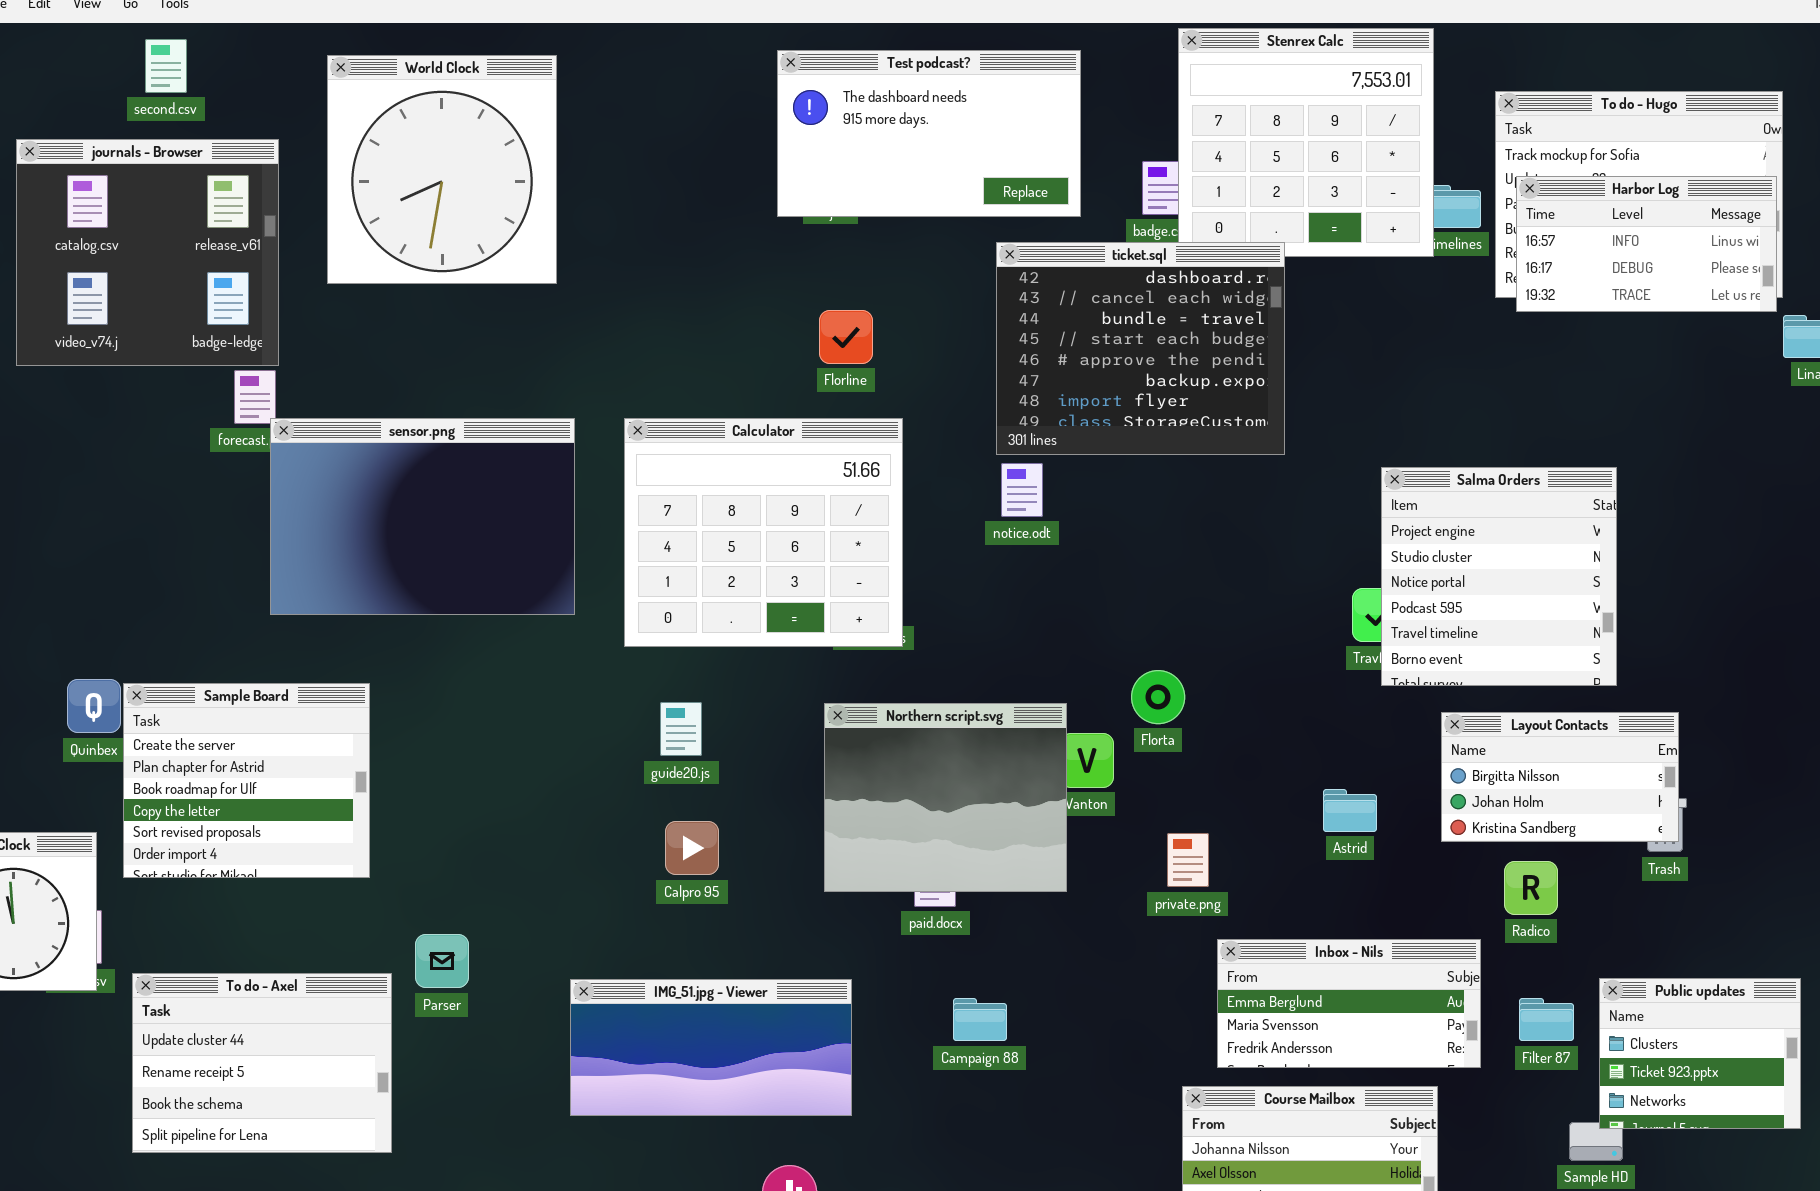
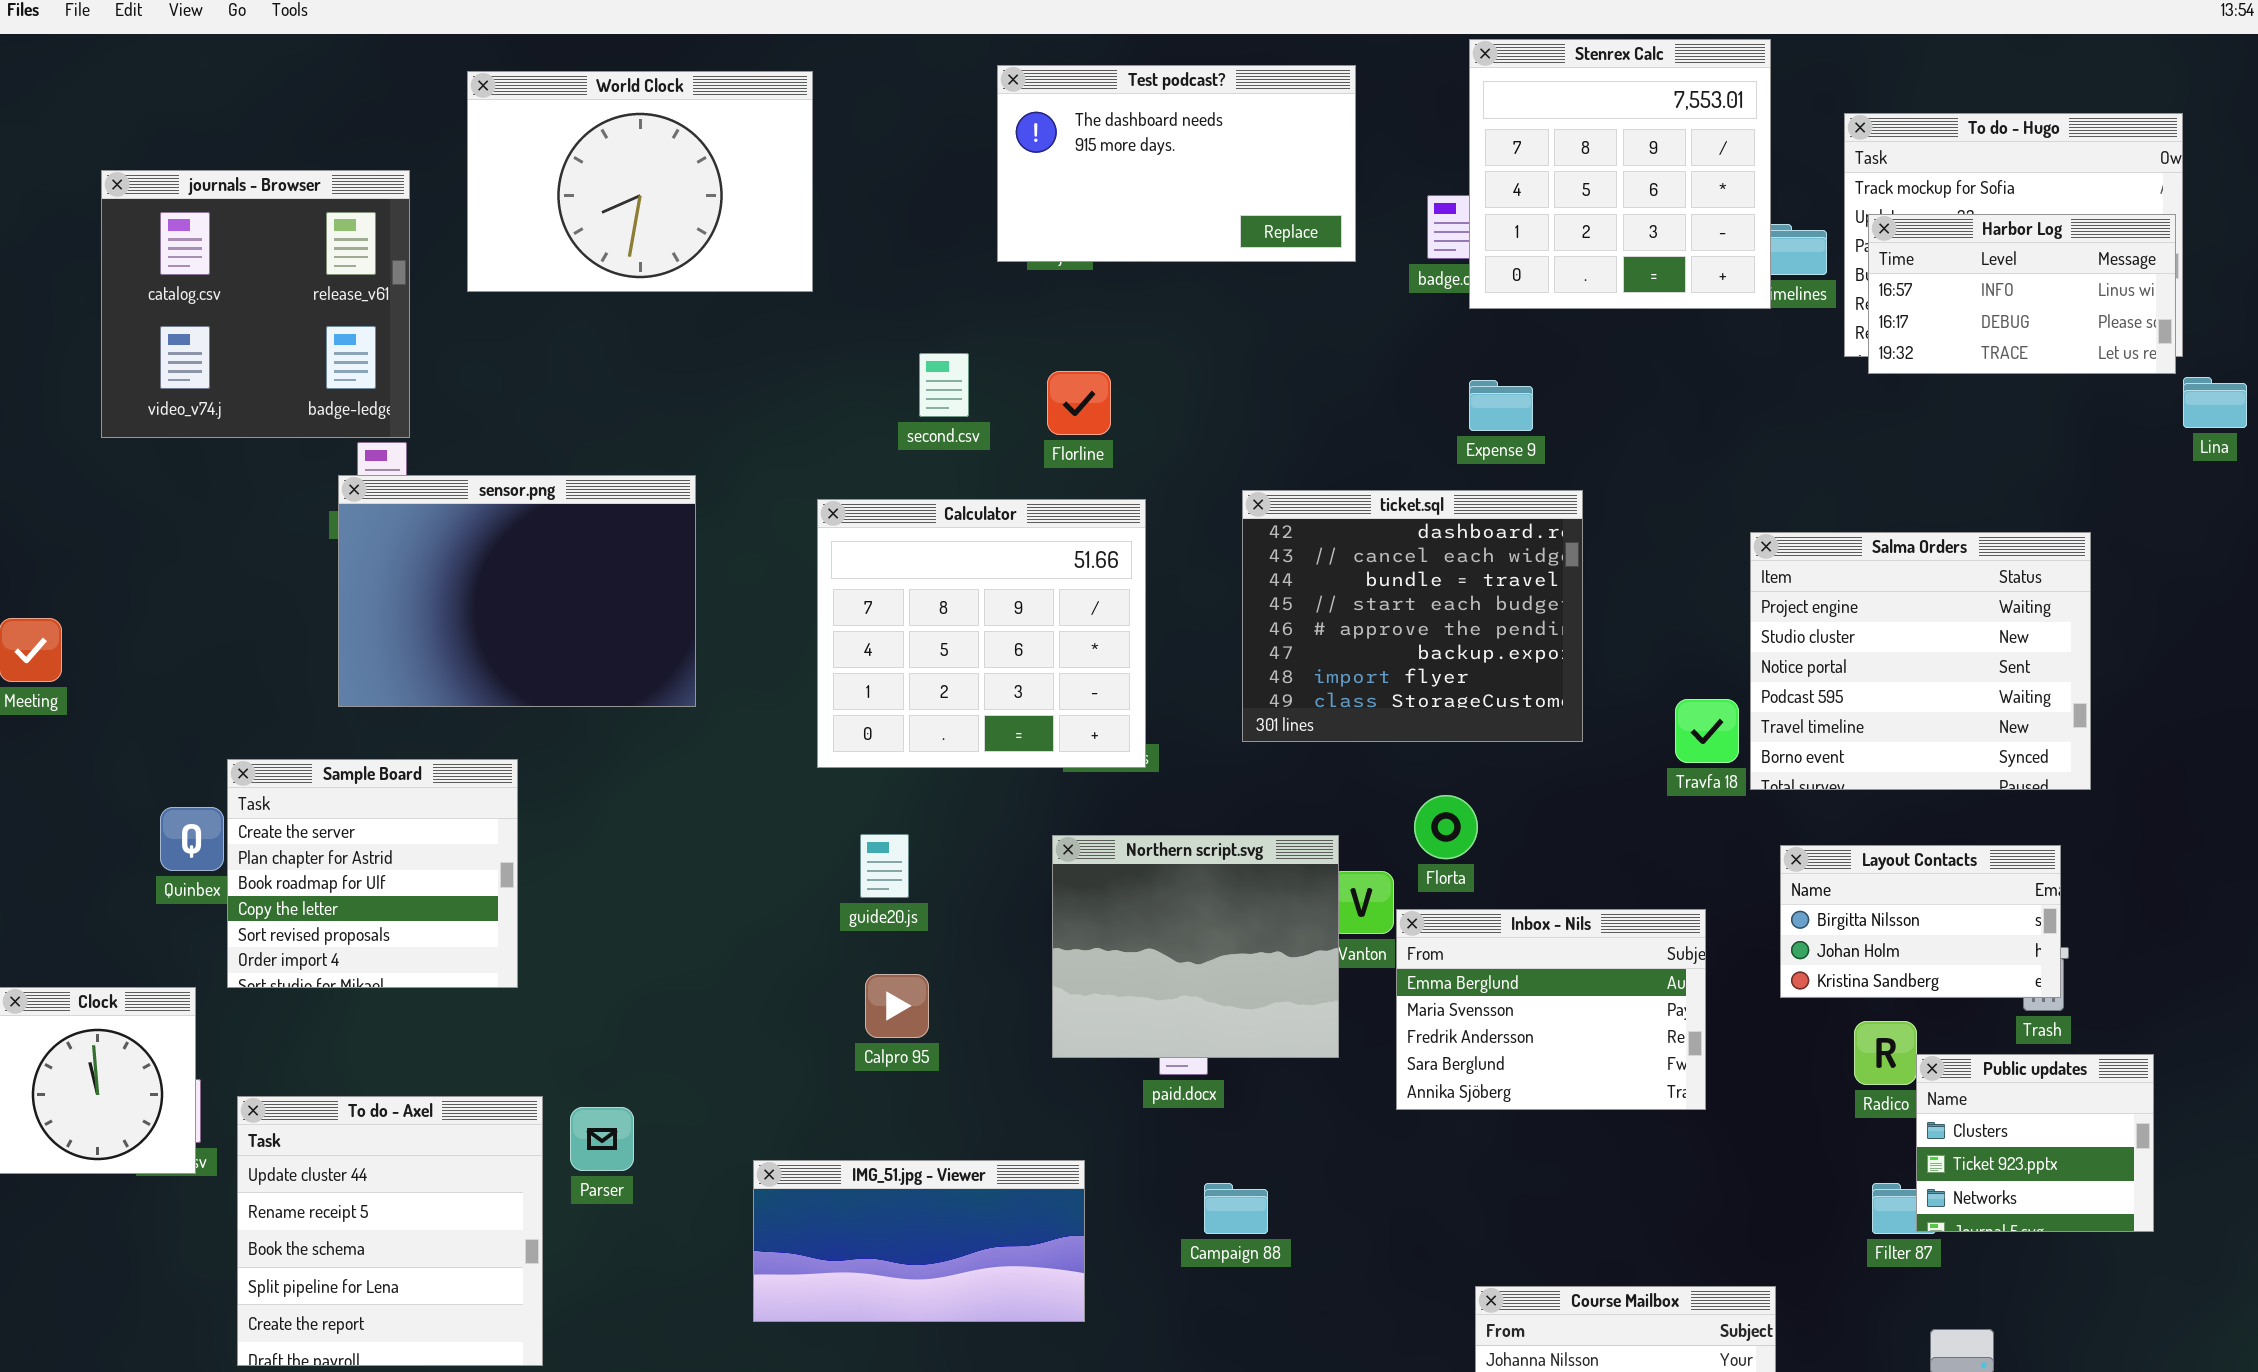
second.csv: [145,39,187,93] -> [919,353,969,417], moved
World Clock: [327,55,557,284] -> [467,71,813,292], resized
ticket.sql: [996,242,1285,455] -> [1242,490,1583,742], moved
sensor.png: [270,418,575,615] -> [338,475,696,707], moved
Salma Orders: [1381,467,1617,686] -> [1750,532,2091,790], moved, resized
Sample Board: [123,683,370,878] -> [227,759,518,988], moved
Inbox - Nils: [1217,939,1481,1068] -> [1396,909,1706,1110], moved, resized
To do - Axel: [132,973,392,1153] -> [237,1096,543,1366], resized
Public updates: [1599,978,1801,1129] -> [1916,1054,2154,1232], moved

